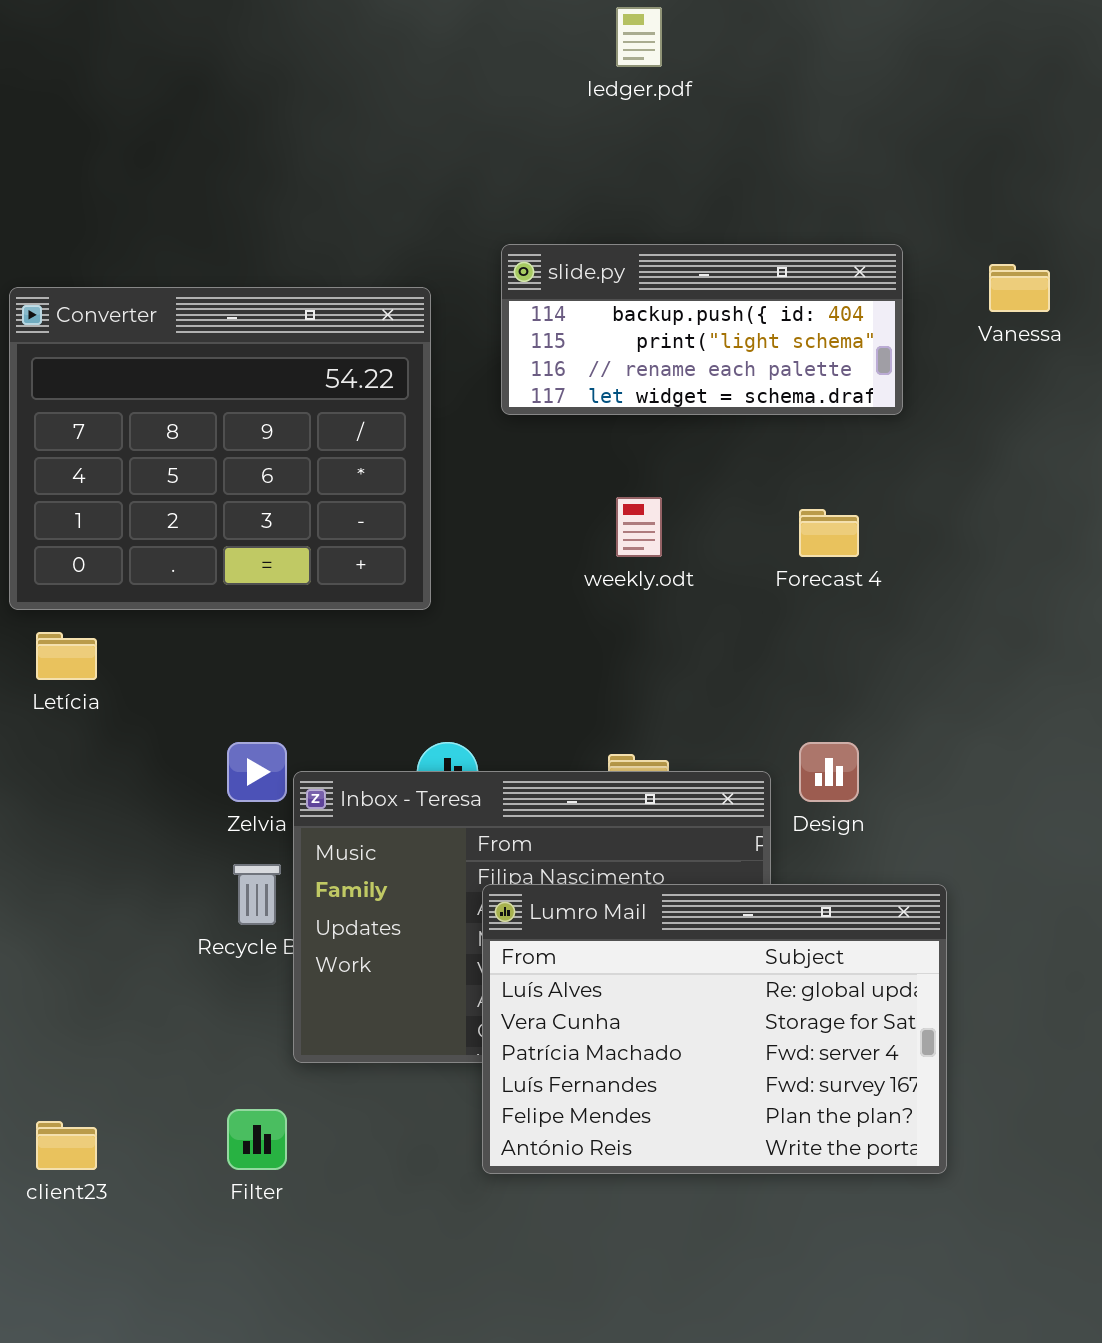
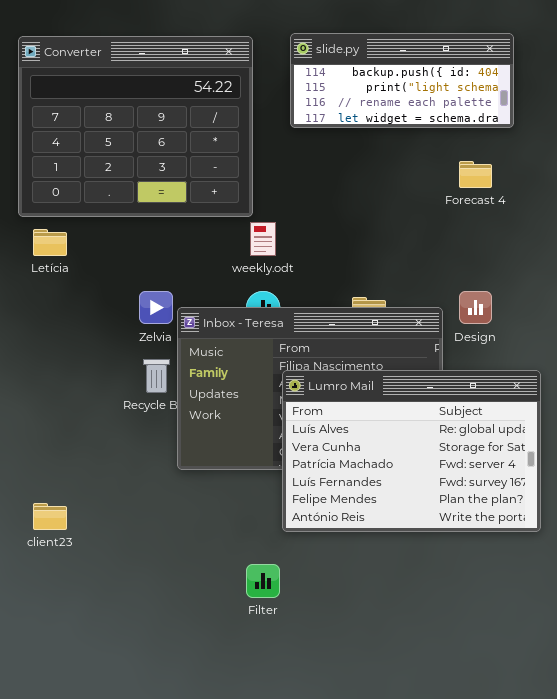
slide.py: [501,244,903,415] -> [290,33,514,128], moved
weekly.odt: [616,497,662,557] -> [250,222,276,256], moved
Filter: [227,1109,287,1170] -> [246,564,280,598], moved

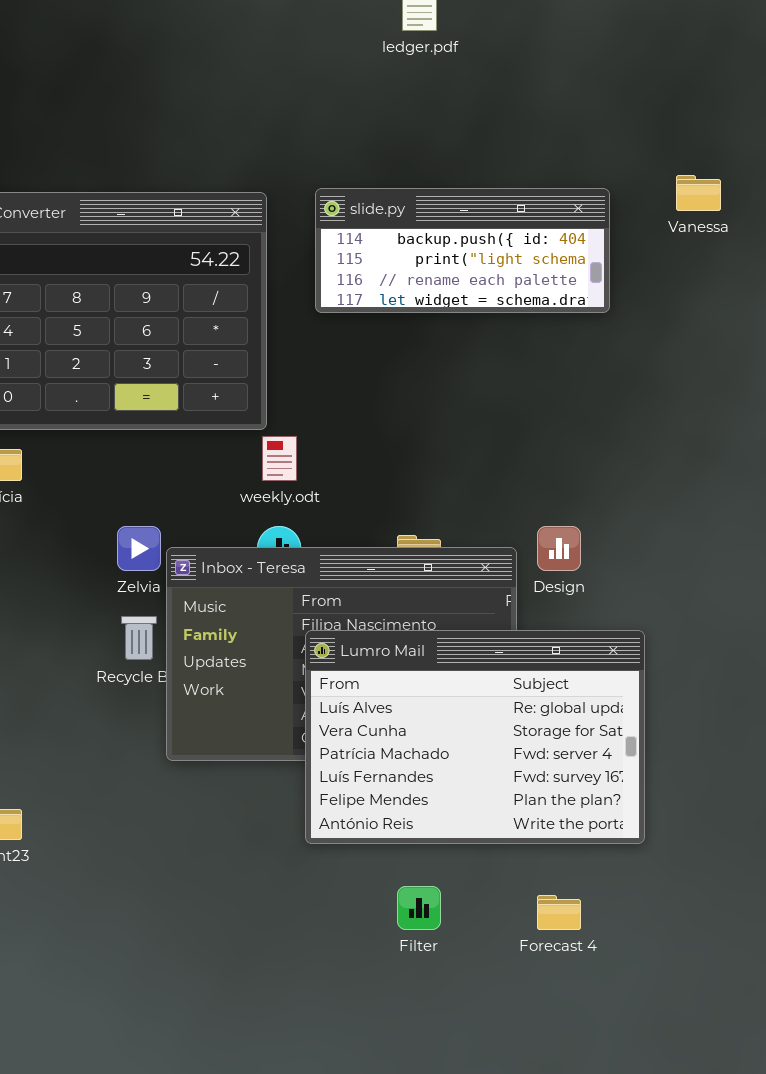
Forecast 4: [459,161,492,188] -> [537,895,581,930], moved
Filter: [246,564,280,598] -> [397,886,441,930], moved

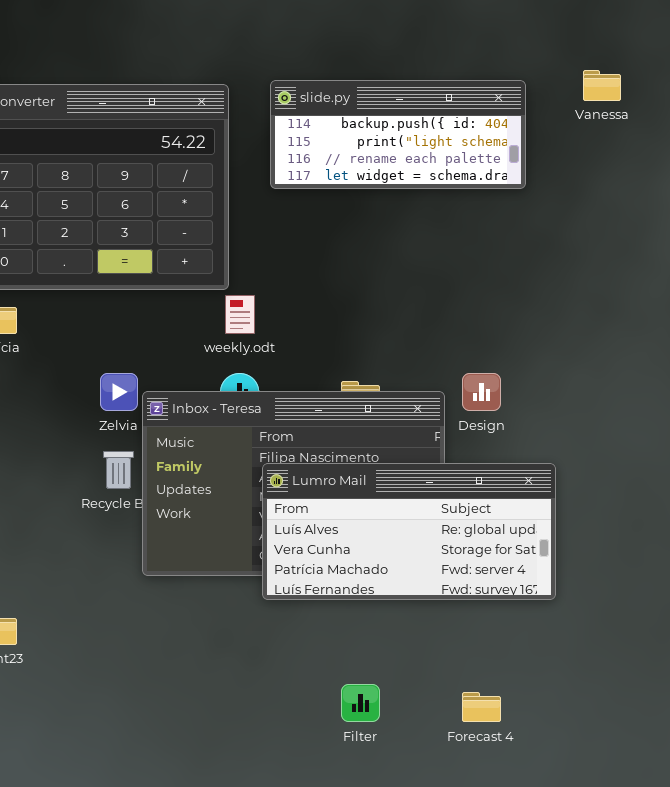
Lumro Mail: [305,630,645,844] -> [262,463,556,600], resized

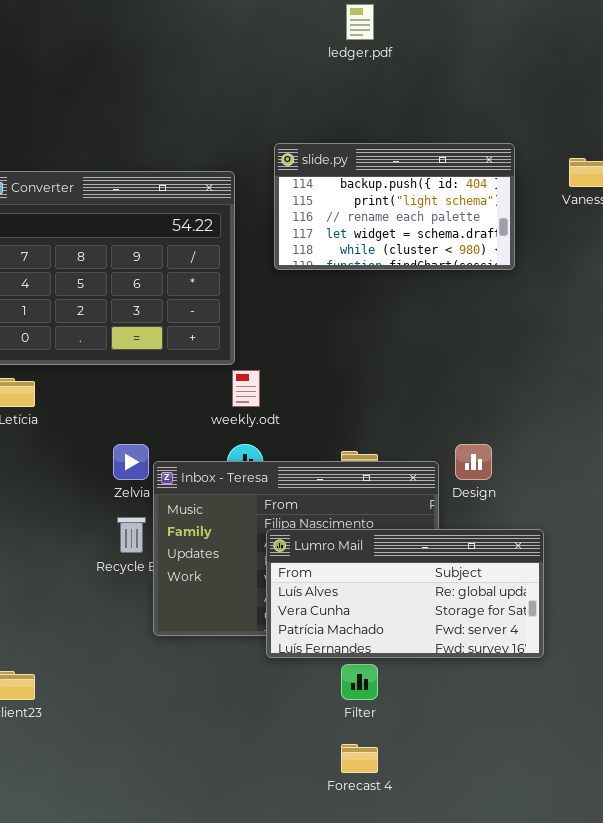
slide.py: [270,80,526,189] -> [274,143,515,270], resized
Filter: [341,684,380,722] -> [341,664,378,700], moved
Forecast 4: [462,692,501,722] -> [341,744,378,773], moved

